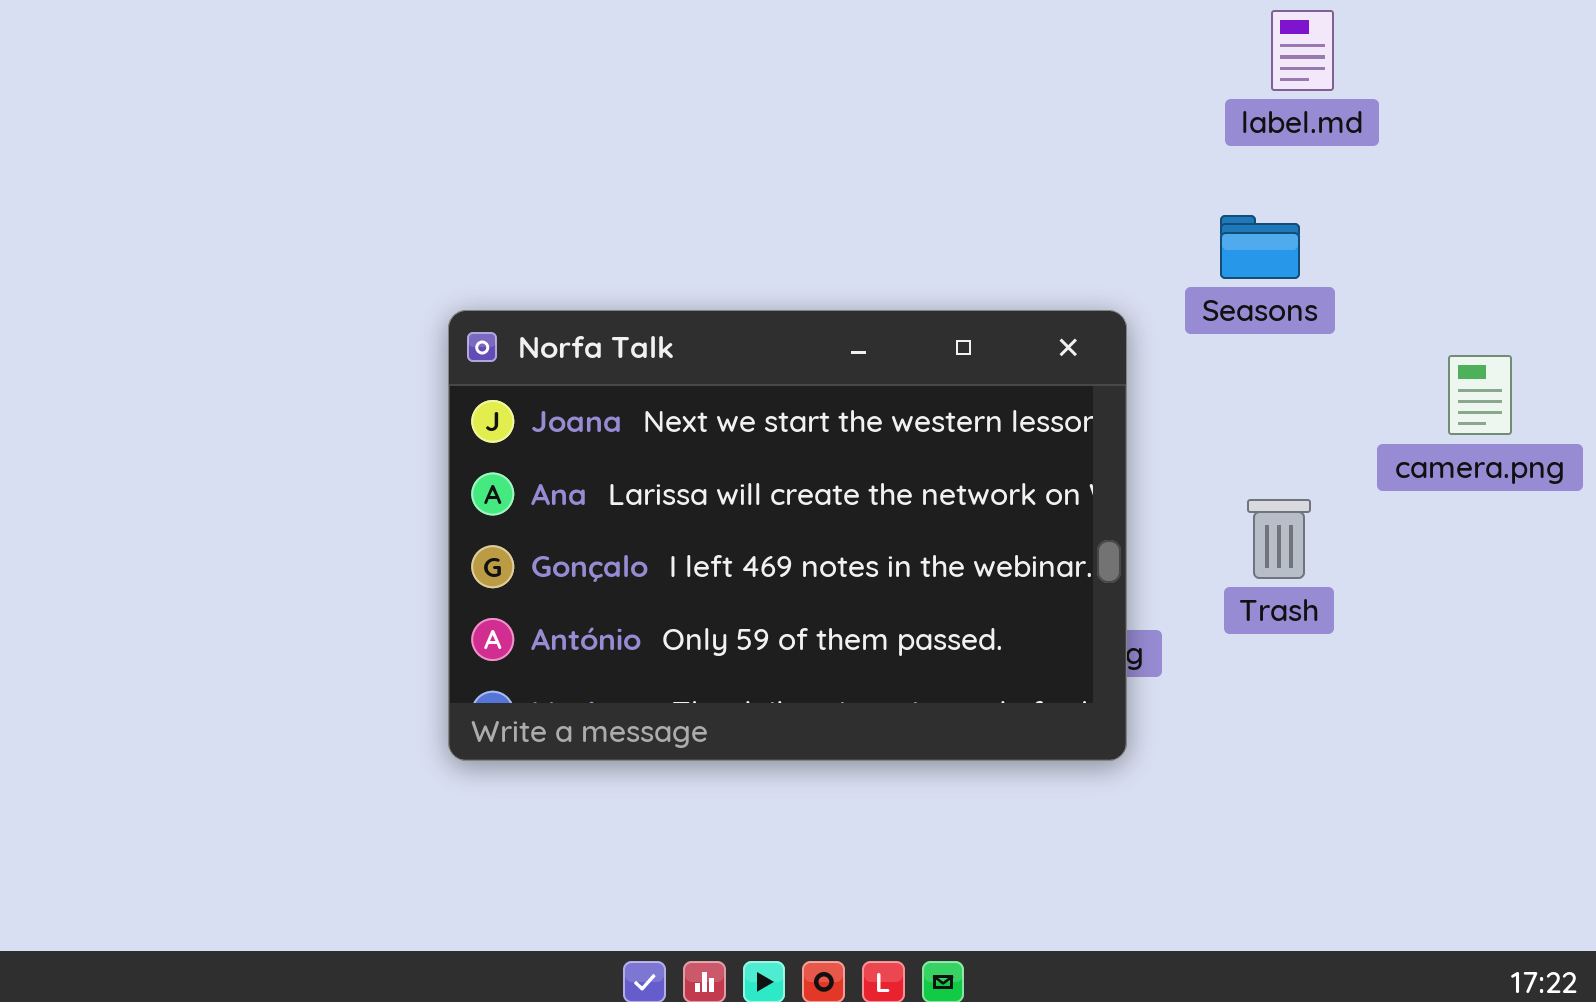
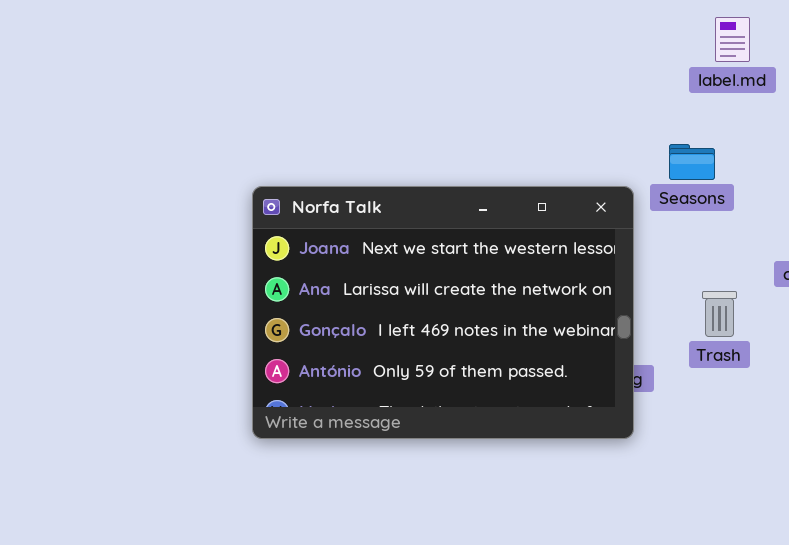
Seasons: [1220,215,1300,279] -> [669,144,715,180], moved

